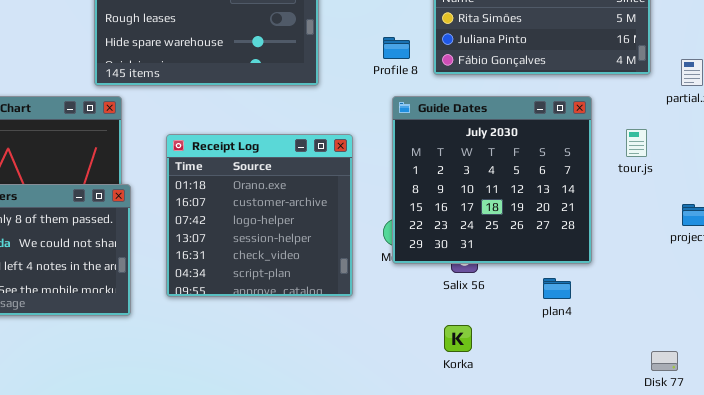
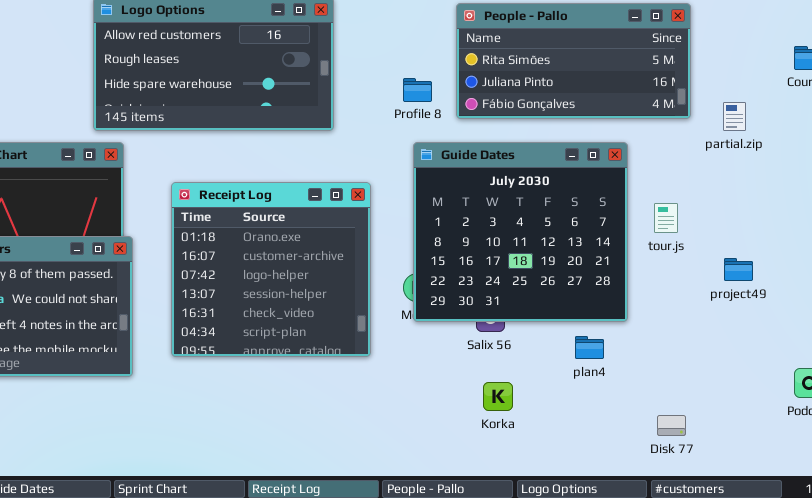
tour.js: [626,129,647,157] -> [654,203,678,233], moved
Korka: [444,325,472,352] -> [483,382,513,411], moved
Disk 77: [651,351,678,371] -> [657,415,686,436], moved

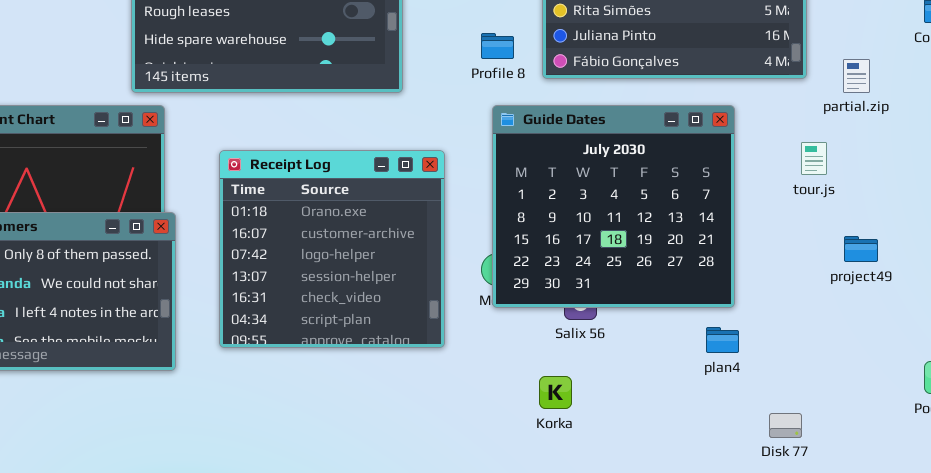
tour.js: [654,203,678,233] -> [801,142,827,175], moved
plan4: [575,336,604,359] -> [706,327,739,353], moved
Korka: [483,382,513,411] -> [539,376,572,409], moved

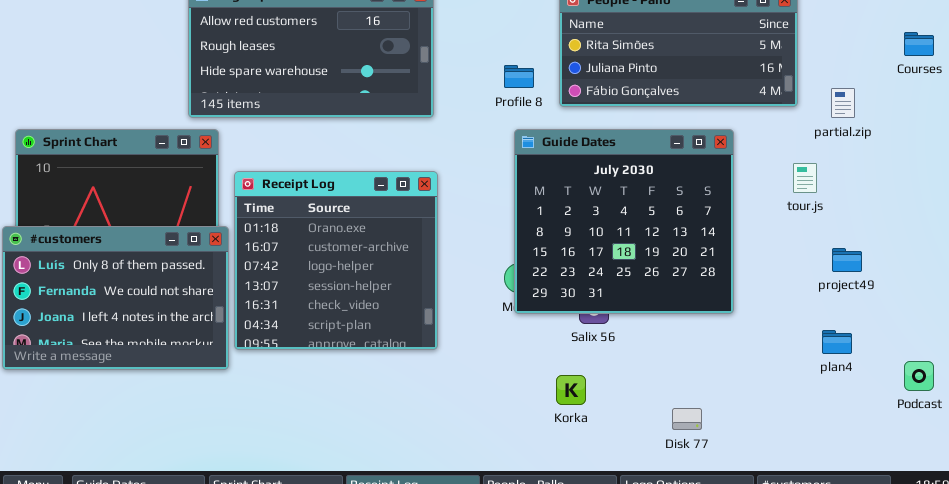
Receipt Log: [219,150,445,348] -> [234,171,438,350], moved
plan4: [706,327,739,353] -> [822,330,852,354], moved
Disk 77: [769,413,802,438] -> [672,408,702,430], moved

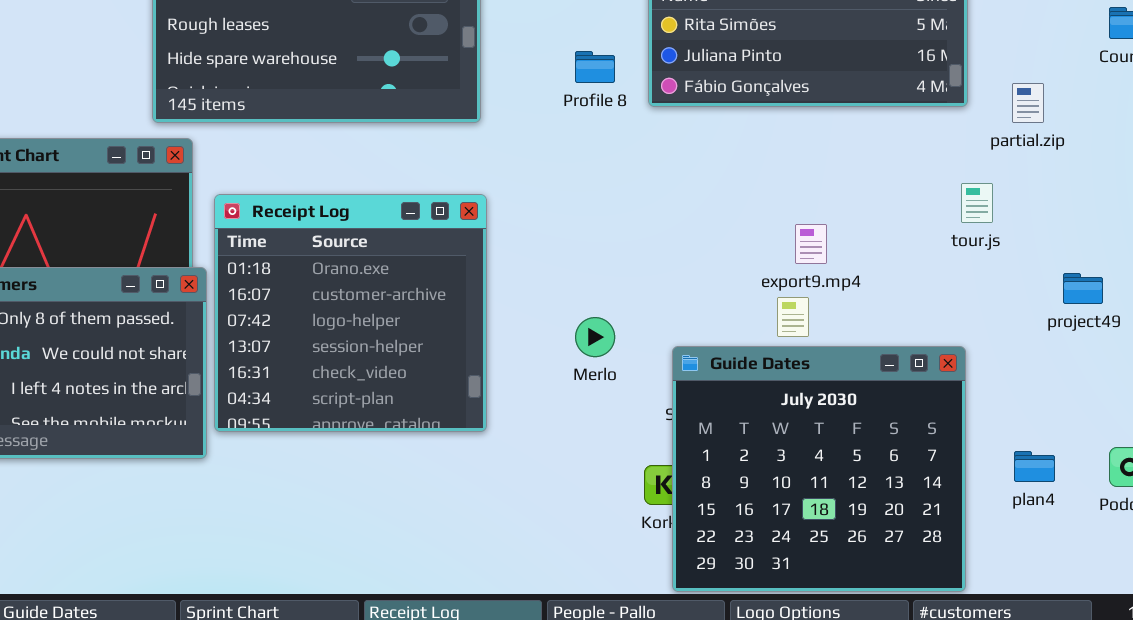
Guide Dates: [514,129,734,314] -> [672,346,966,592], moved
project49: [832,248,862,272] -> [1063,273,1103,304], moved
plan4: [822,330,852,354] -> [1014,451,1055,482], moved

